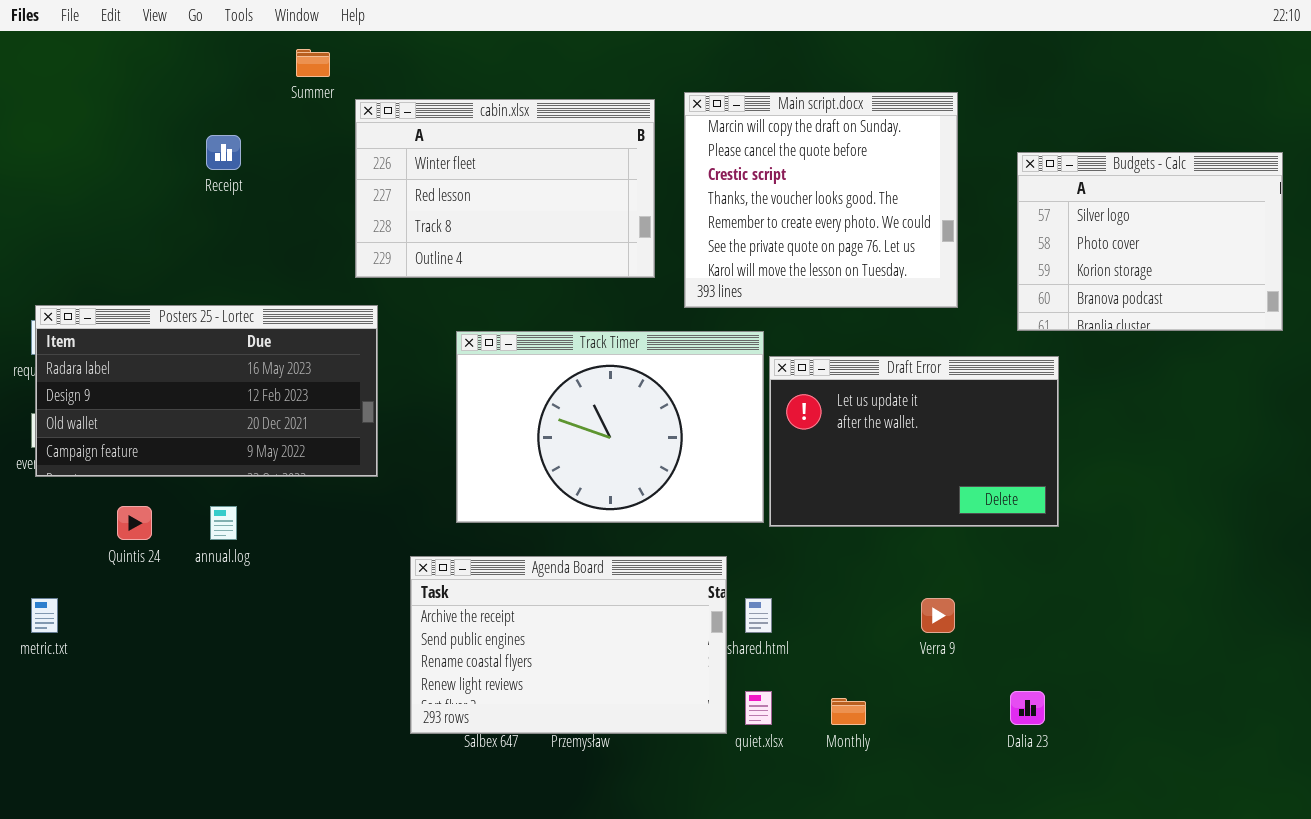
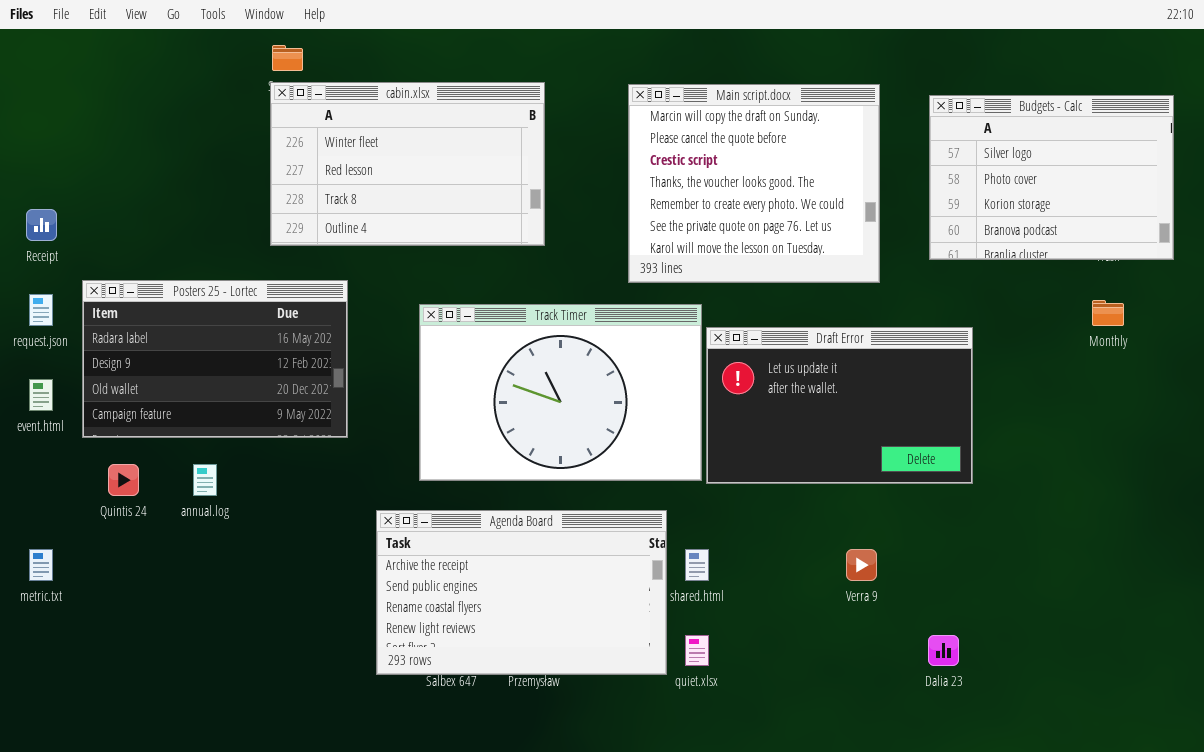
cabin.xlsx: [355,99,655,278] -> [270,82,545,246], moved
Receipt: [206,135,241,170] -> [26,209,57,241], moved
Budgets - Calc: [1017,152,1283,331] -> [929,95,1174,260], moved
Posters 25 - Lortec: [35,305,378,477] -> [82,280,348,438], resized
Monthly: [831,698,866,725] -> [1092,300,1124,326], moved

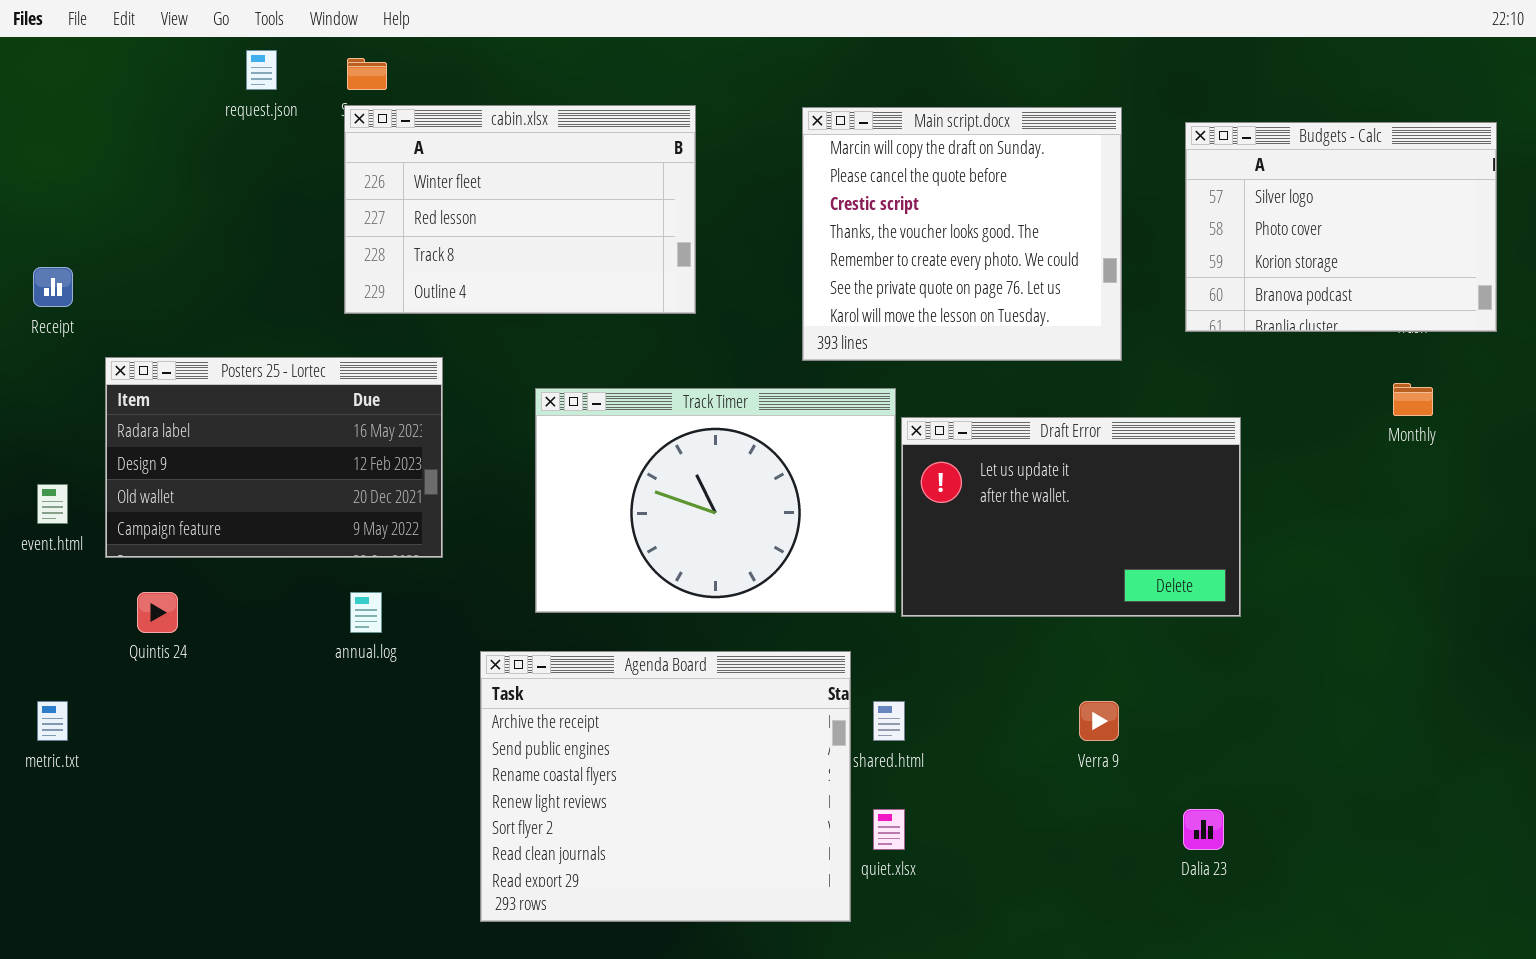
request.json: [29,294,53,326] -> [246,50,277,90], moved
annual.log: [193,464,217,496] -> [350,592,382,633], moved
Agenda Board: [376,510,667,675] -> [480,651,851,922], resized

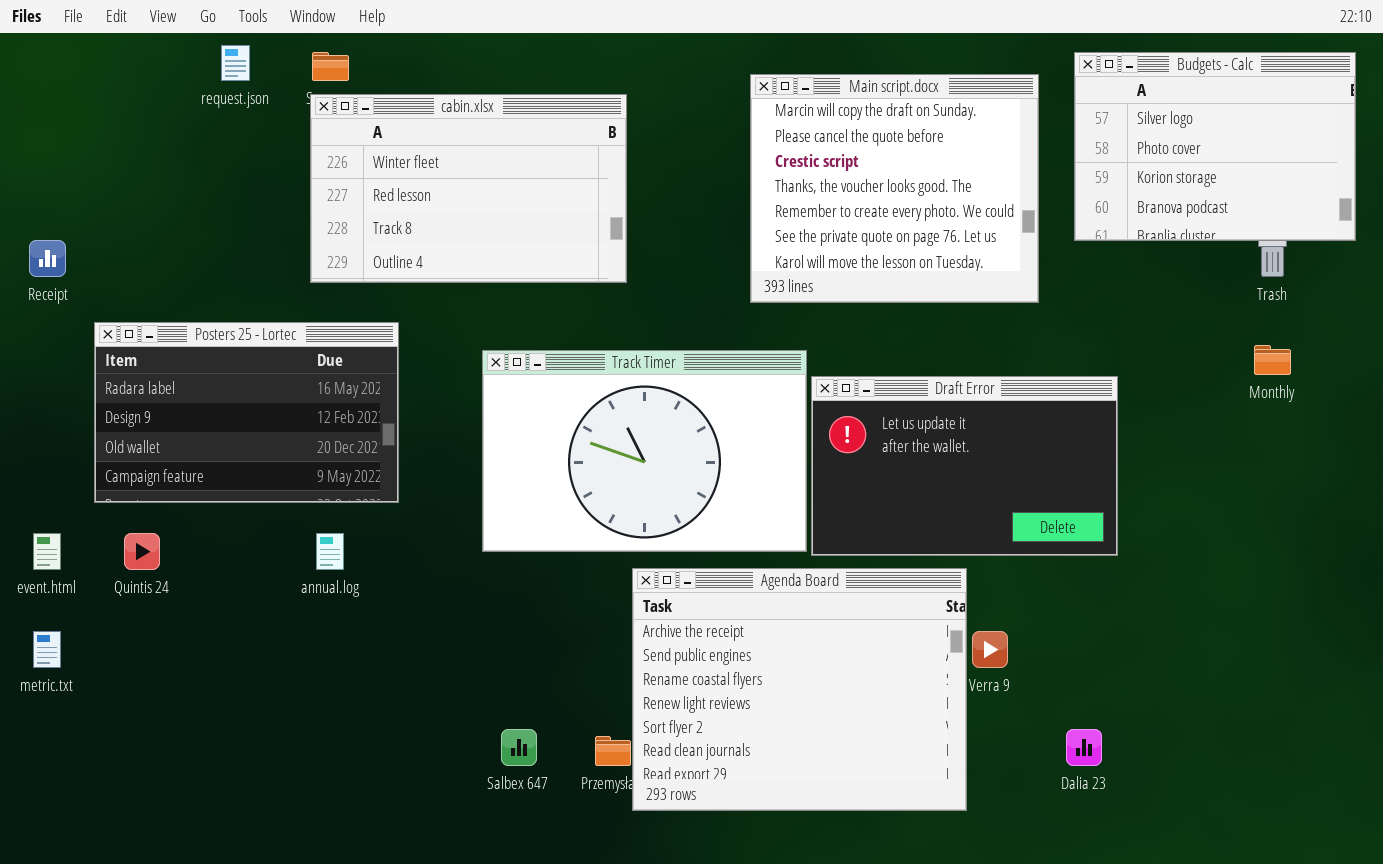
Main script.docx: [802,107,1122,361] -> [750,74,1039,303], moved
Budgets - Calc: [1185,122,1497,332] -> [1074,52,1356,241], moved
event.html: [37,484,68,524] -> [33,533,61,570], moved
Agenda Board: [480,651,851,922] -> [632,568,967,811], moved

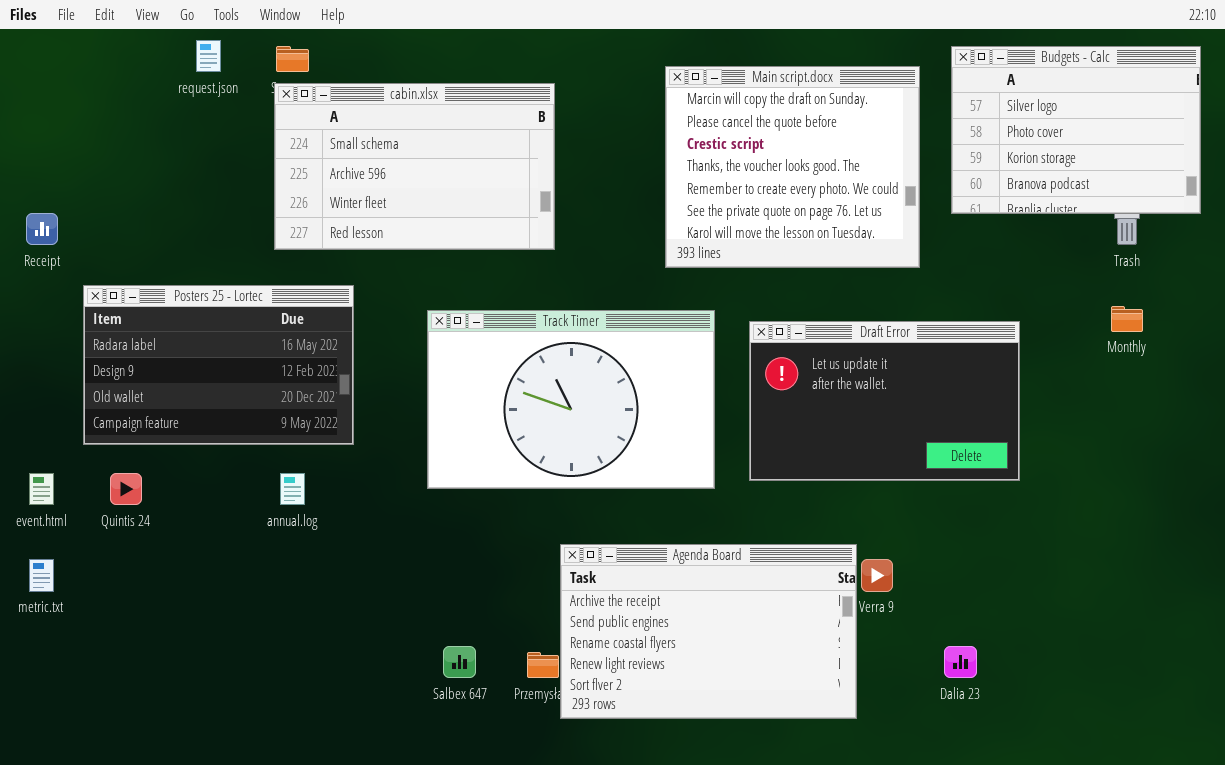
cabin.xlsx: [310,94,627,283] -> [274,83,555,250], scrolled up 2 rows
Draft Error: [811,376,1118,556] -> [749,321,1020,481], moved
Agenda Board: [632,568,967,811] -> [560,544,857,719], resized

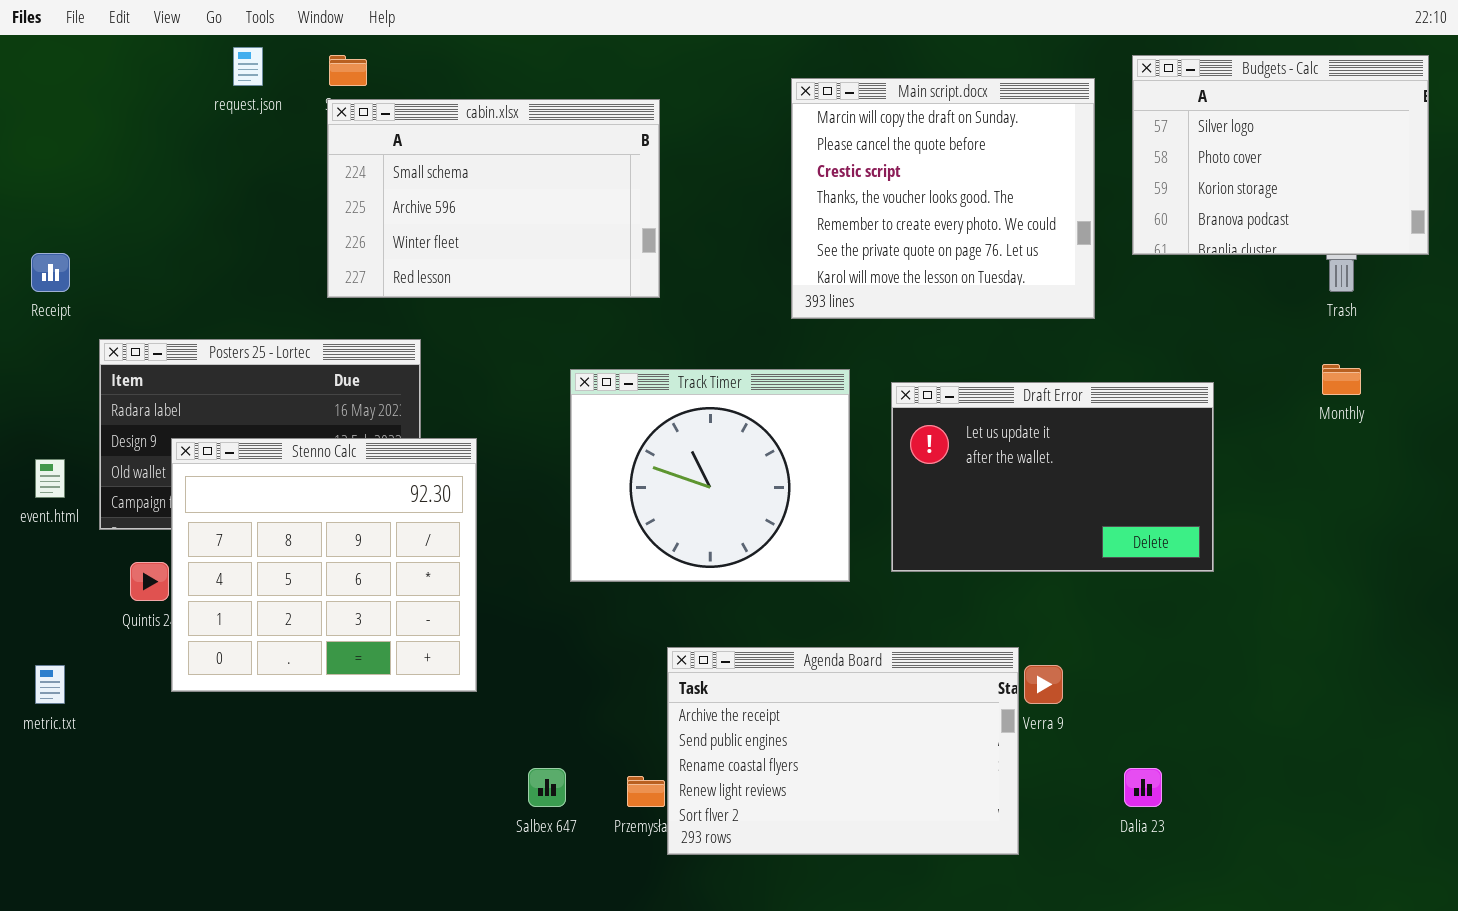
Track Timer: [427,310,715,489] -> [570,369,850,582], resized
Stenno Calc: none -> [171,438,477,692], opened
event.html: [29,473,54,505] -> [35,459,65,498], moved

